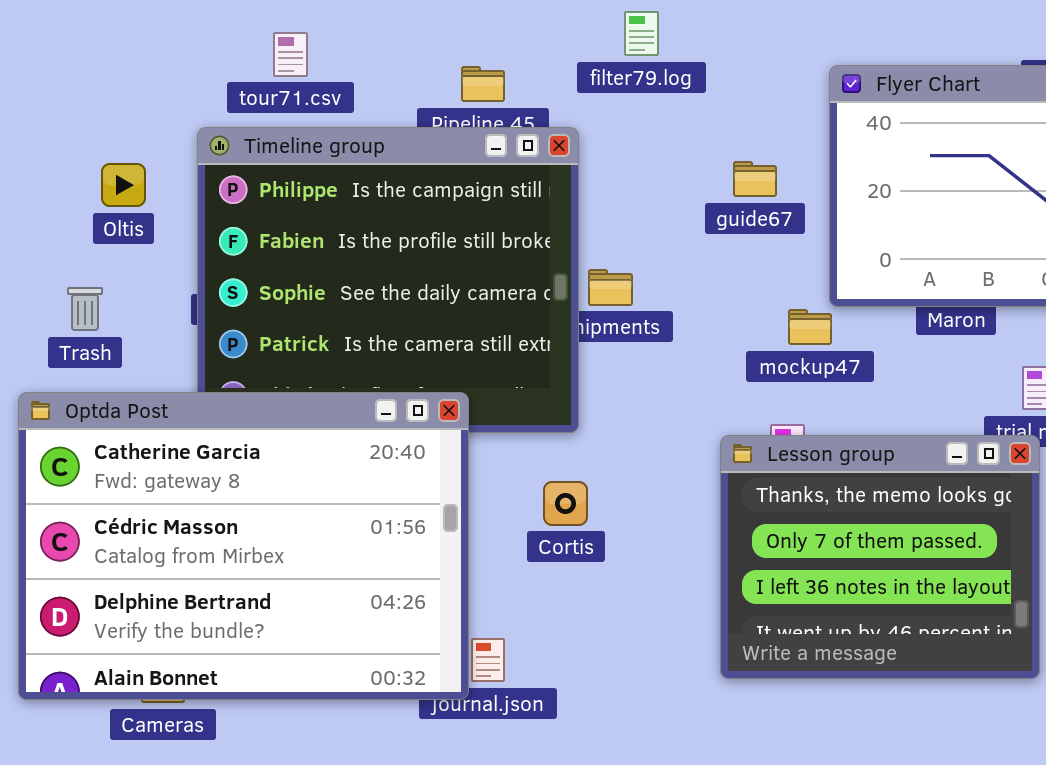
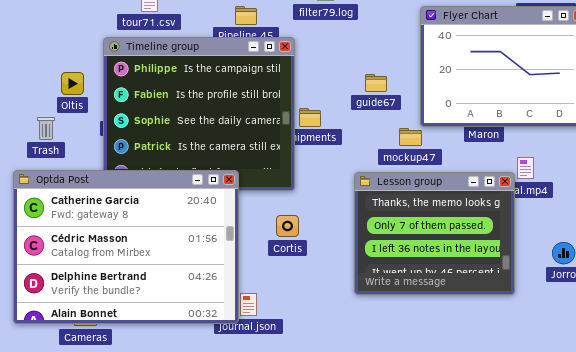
guide67: [733,161,777,197] -> [365,74,387,92], moved
Oltis: [101,163,146,207] -> [61,72,84,95], moved
Lesson group: [720,435,1040,679] -> [354,172,515,295], moved

